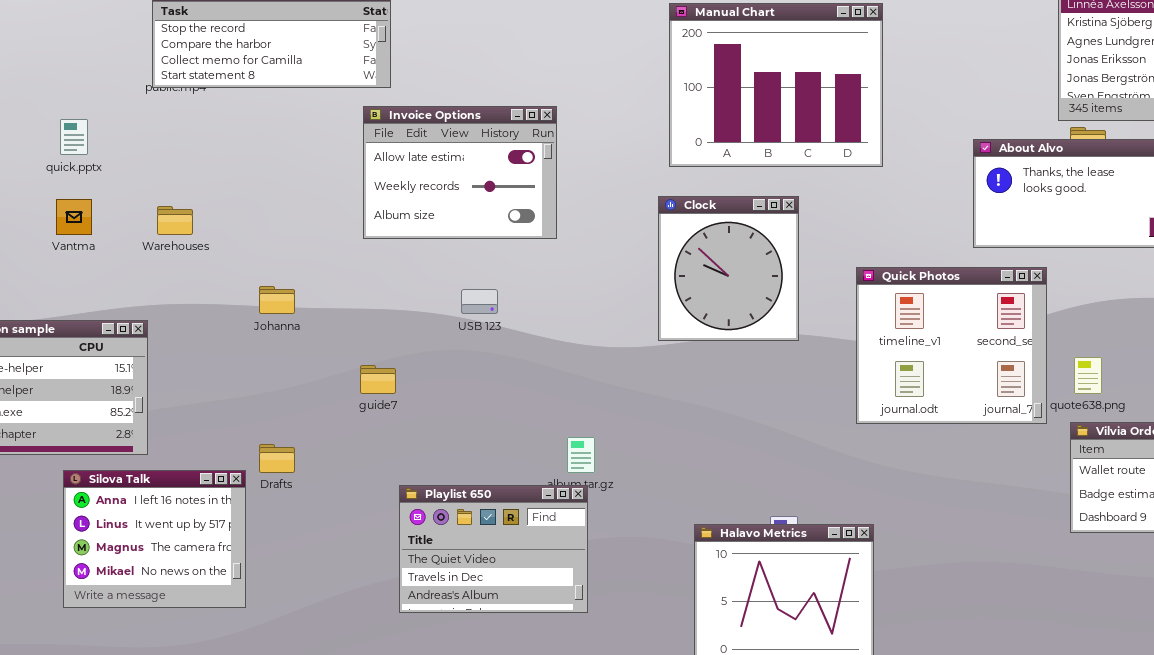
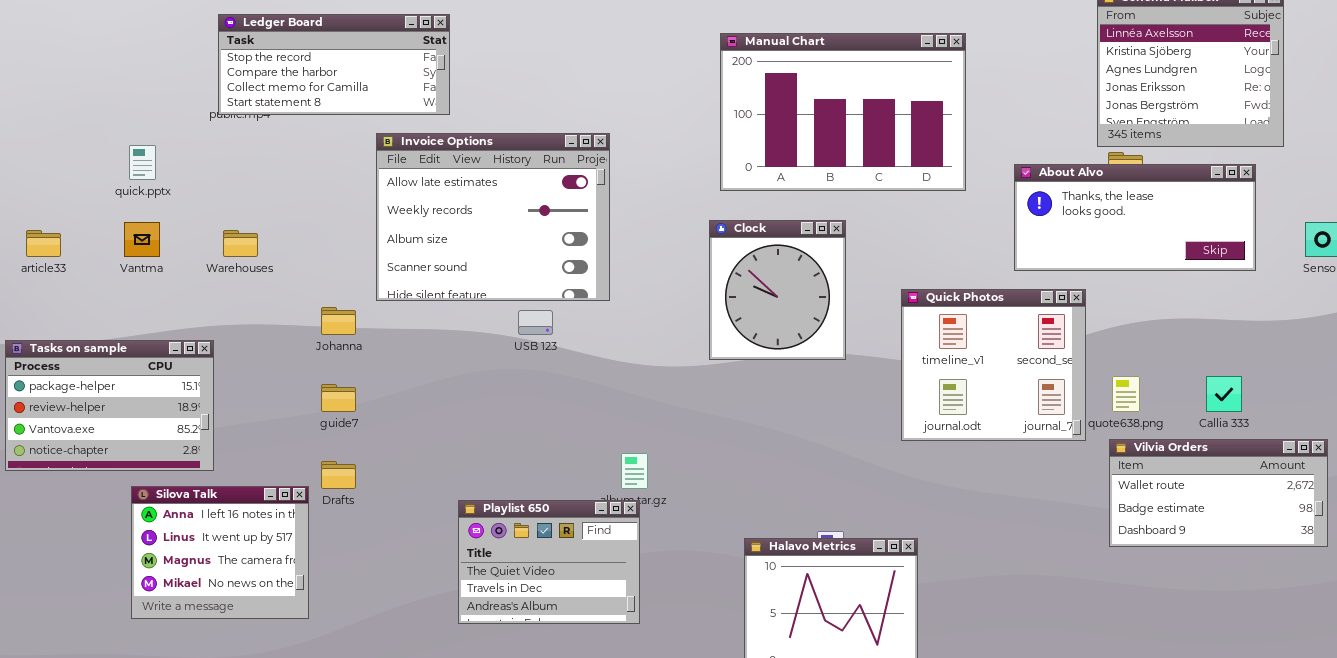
Manual Chart: [669,3,883,167] -> [720,33,966,191], resized
Invoice Options: [363,106,557,239] -> [376,133,610,301], resized
guide7: [360,365,396,394] -> [321,384,356,412], moved

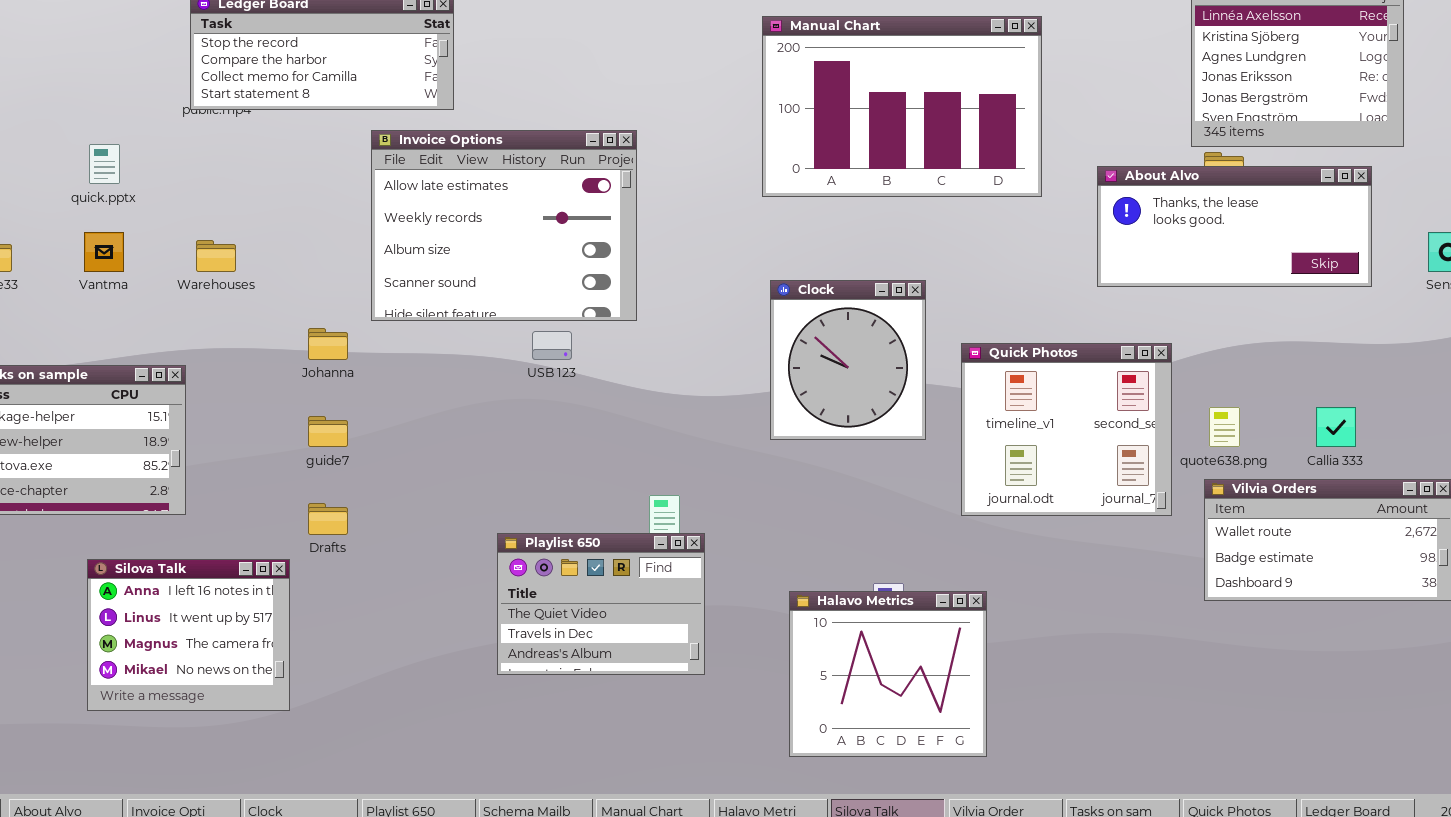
Clock: [709,220,846,360] -> [770,280,926,440], moved
Quick Photos: [901,289,1086,441] -> [961,343,1172,516], moved
Silova Talk: [131,486,309,619] -> [87,559,290,711], moved
Playlist 650: [458,500,640,624] -> [497,533,705,675], moved

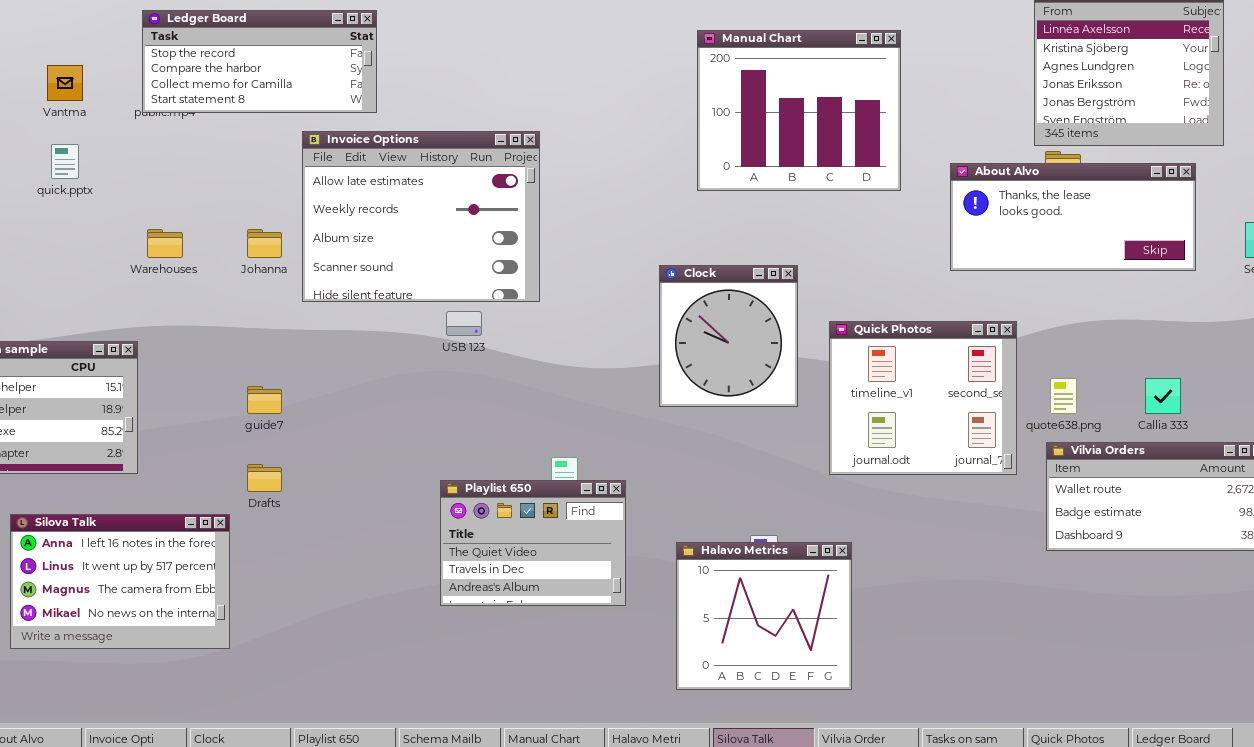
Manual Chart: [762,16,1042,197] -> [697,30,901,191], resized
Vantma: [84,232,124,272] -> [47,65,83,101], moved
Johanna: [308,328,348,360] -> [247,229,282,258], moved
Playlist 650: [497,533,705,675] -> [440,480,626,606], moved
Silova Talk: [87,559,290,711] -> [10,514,230,649], resized

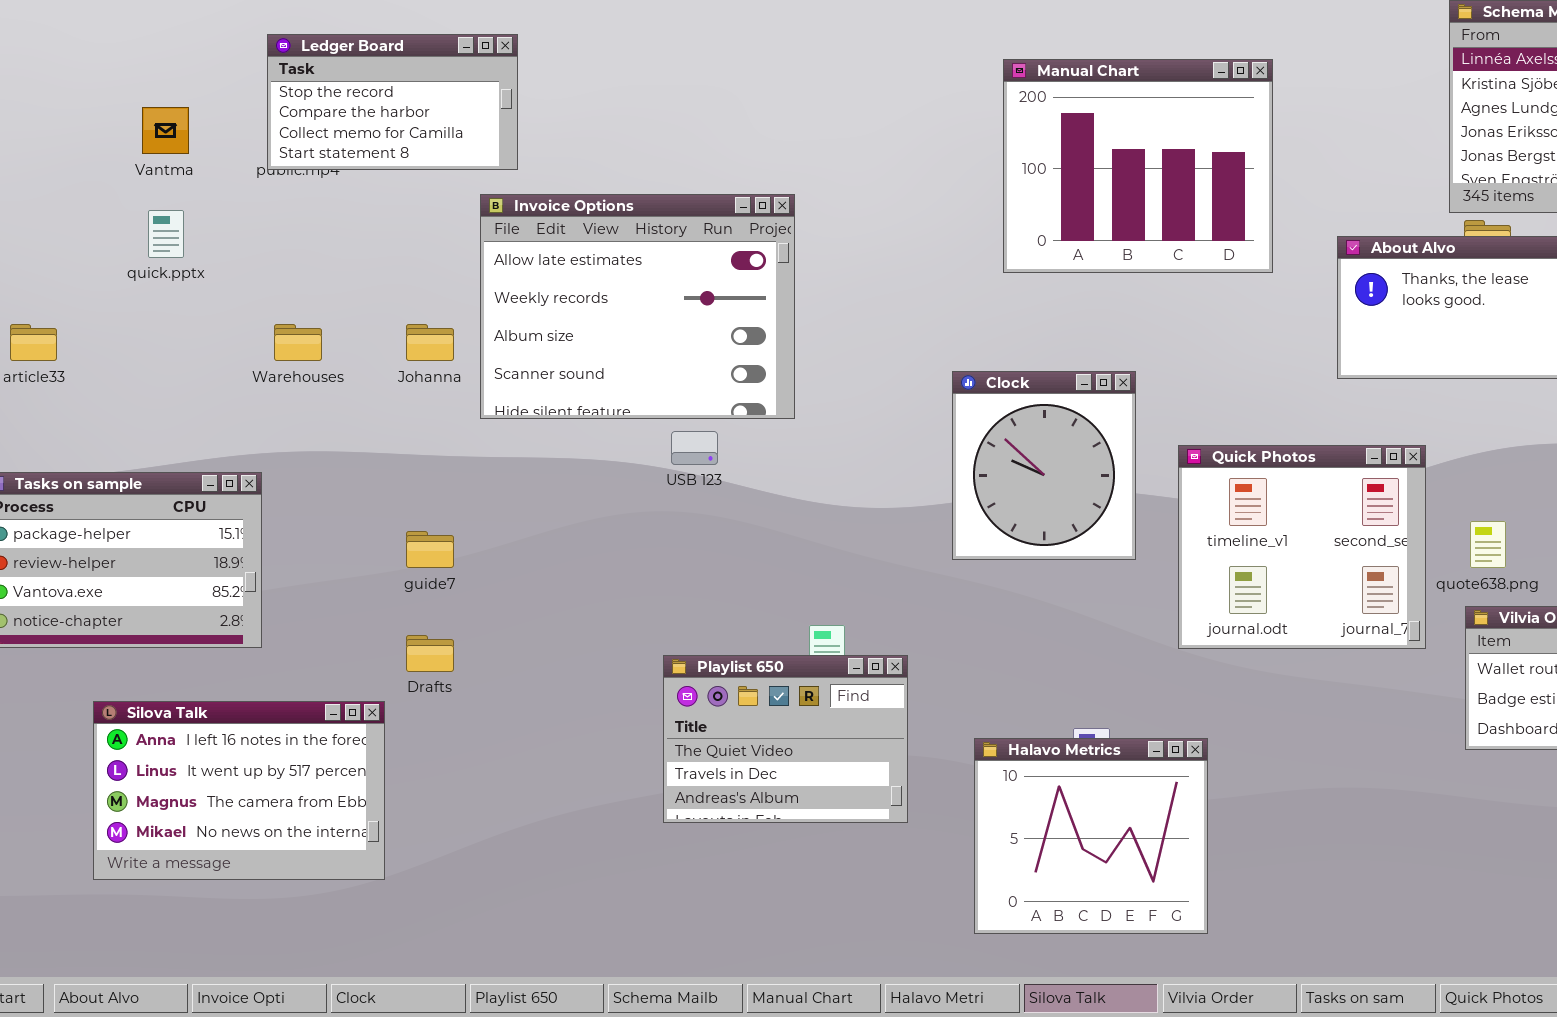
Ledger Board: [142,10,377,113] -> [267,34,518,170], resized

